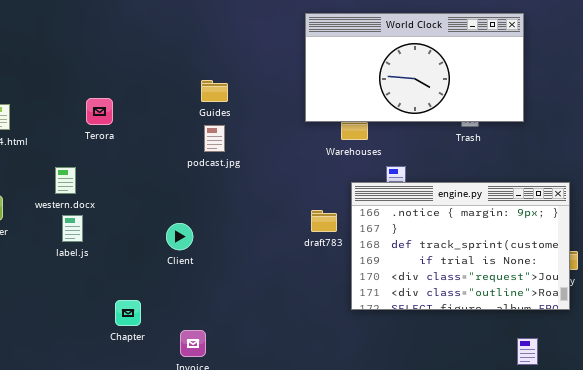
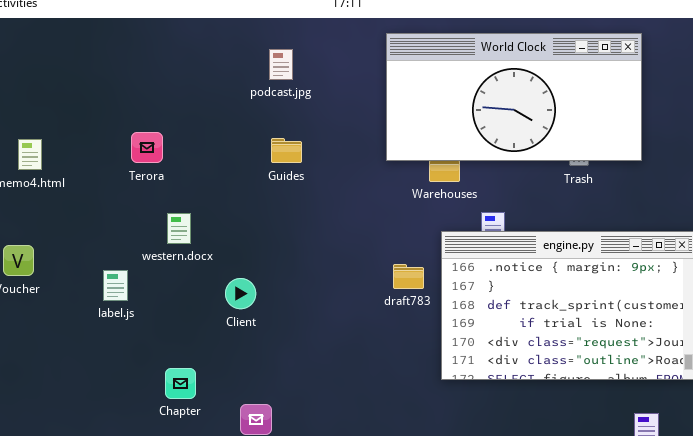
Guides: [201,80,228,102] -> [271,138,302,163], moved
podcast.jpg: [204,125,225,152] -> [269,49,293,80], moved
western.docx: [55,167,76,194] -> [167,213,191,244], moved

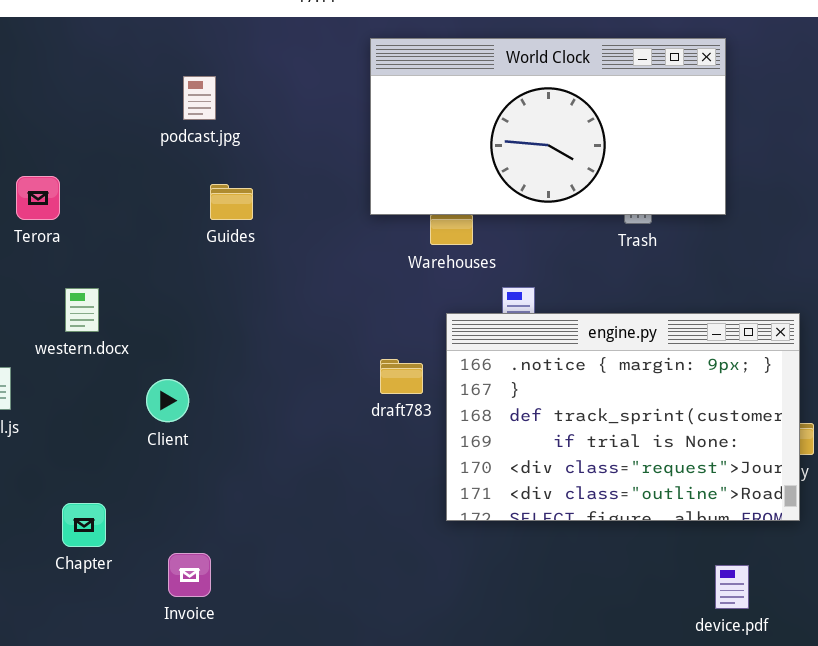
podcast.jpg: [269,49,293,80] -> [183,76,216,120], moved

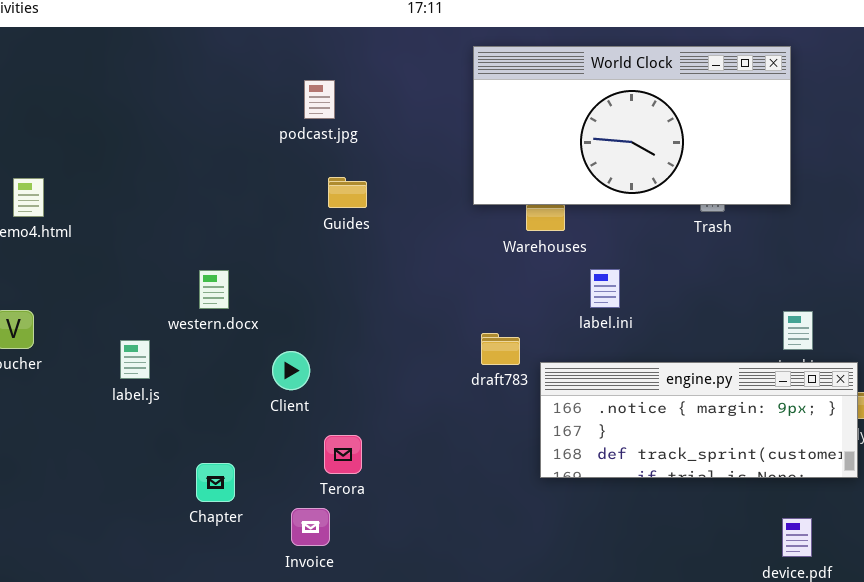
Terora: [16,176,60,220] -> [324,435,362,474], moved
engine.py: [446,313,800,521] -> [540,362,858,478], resized

